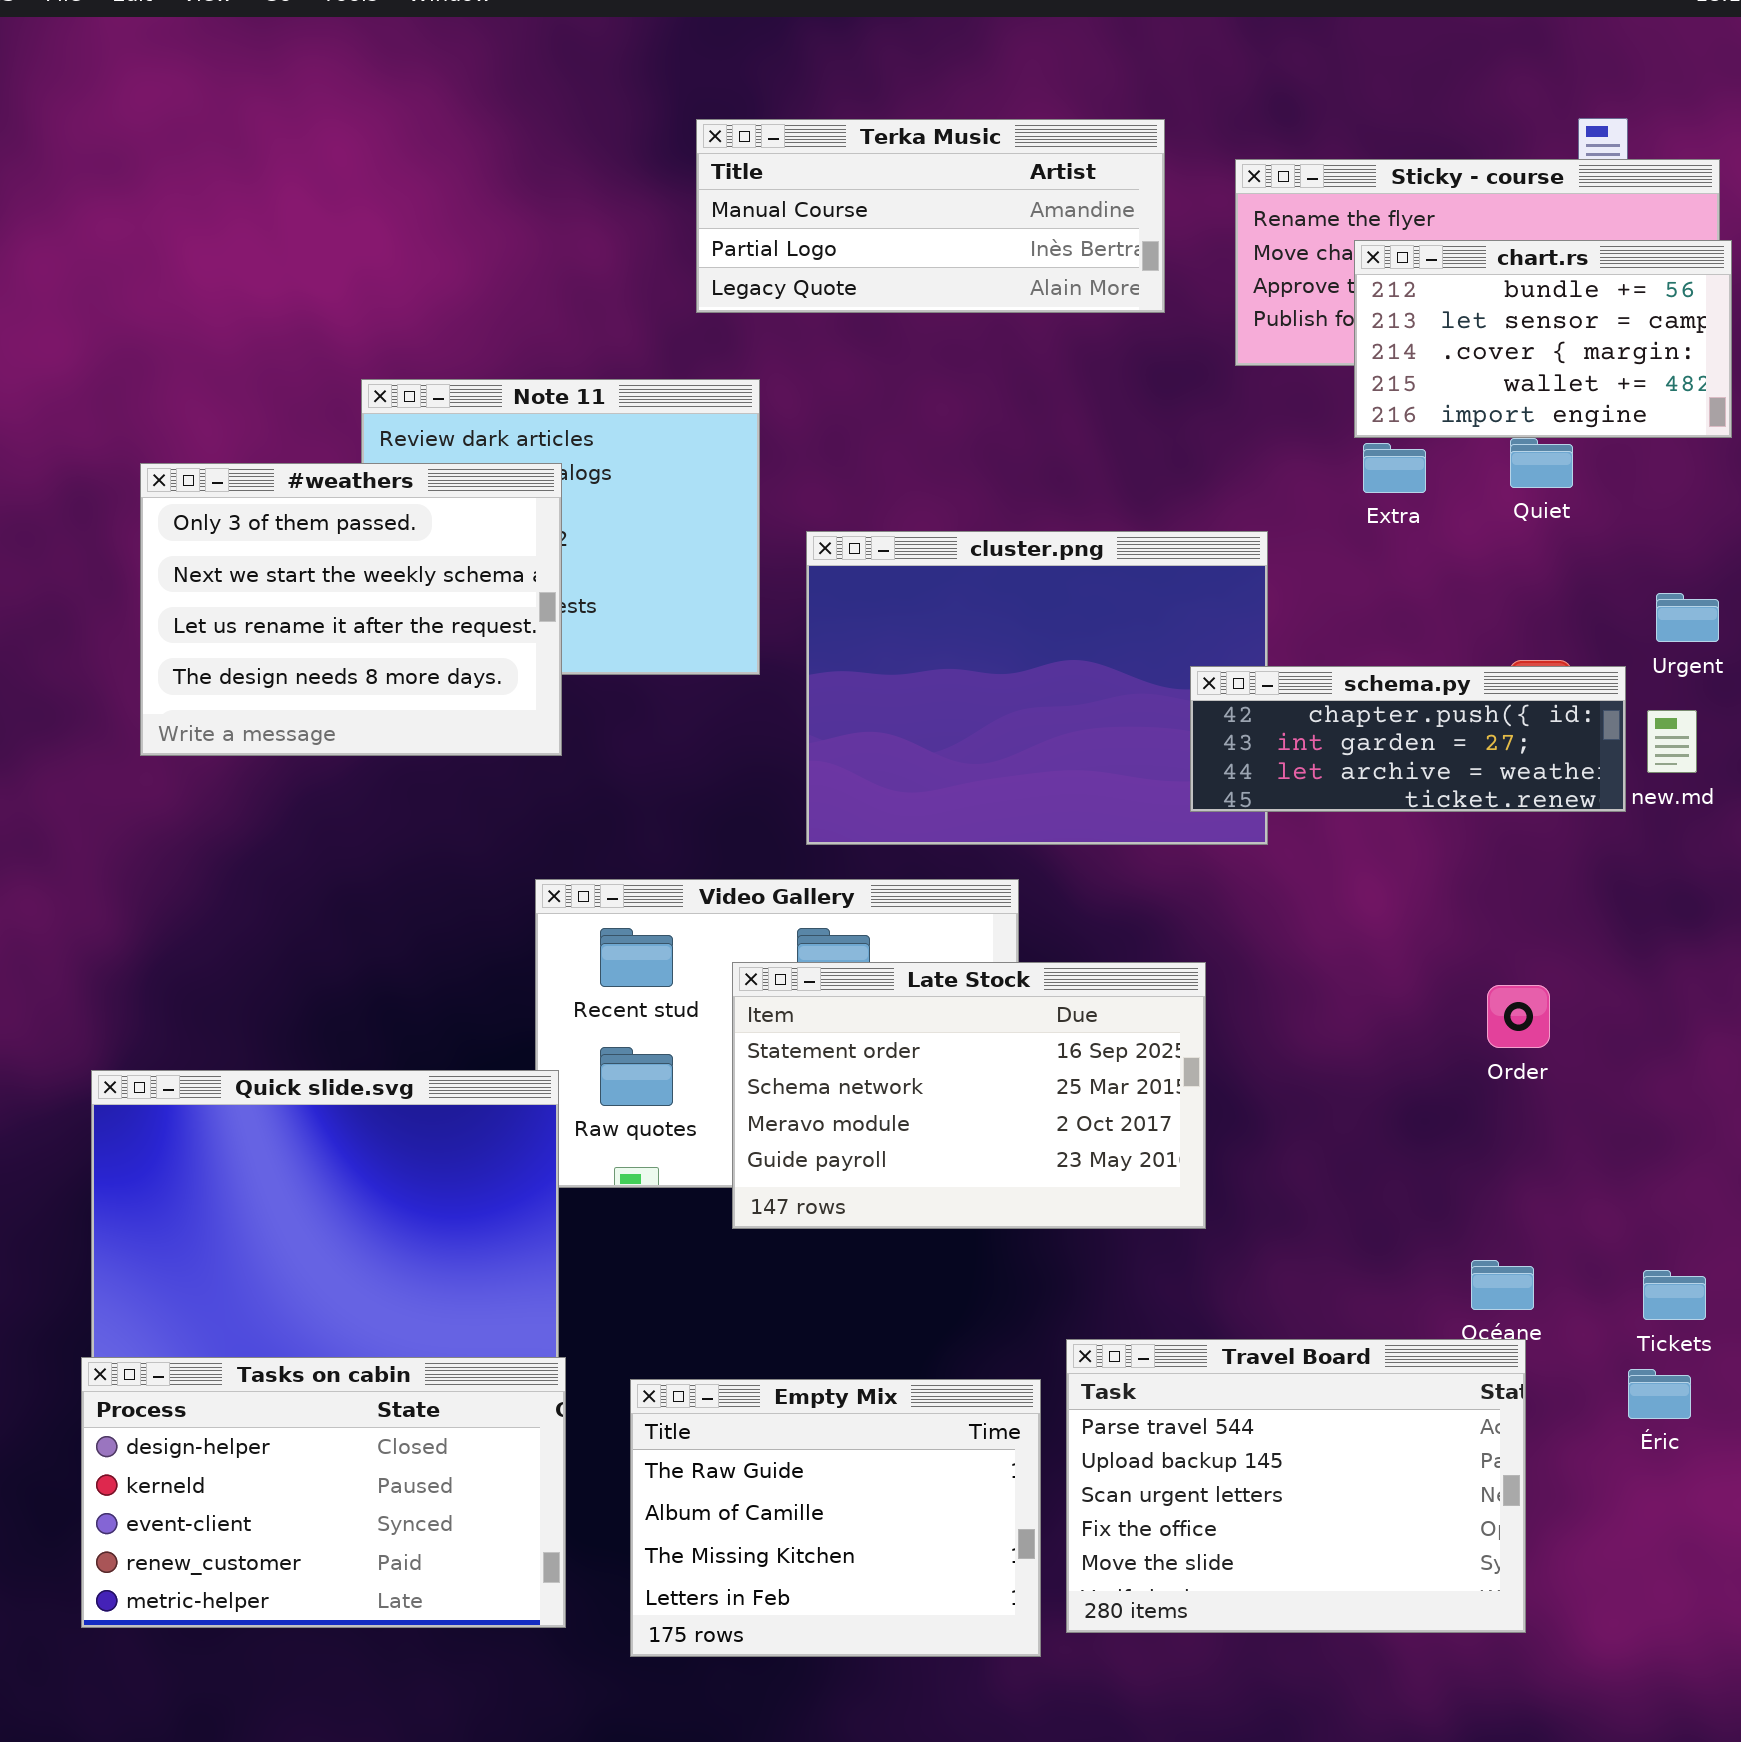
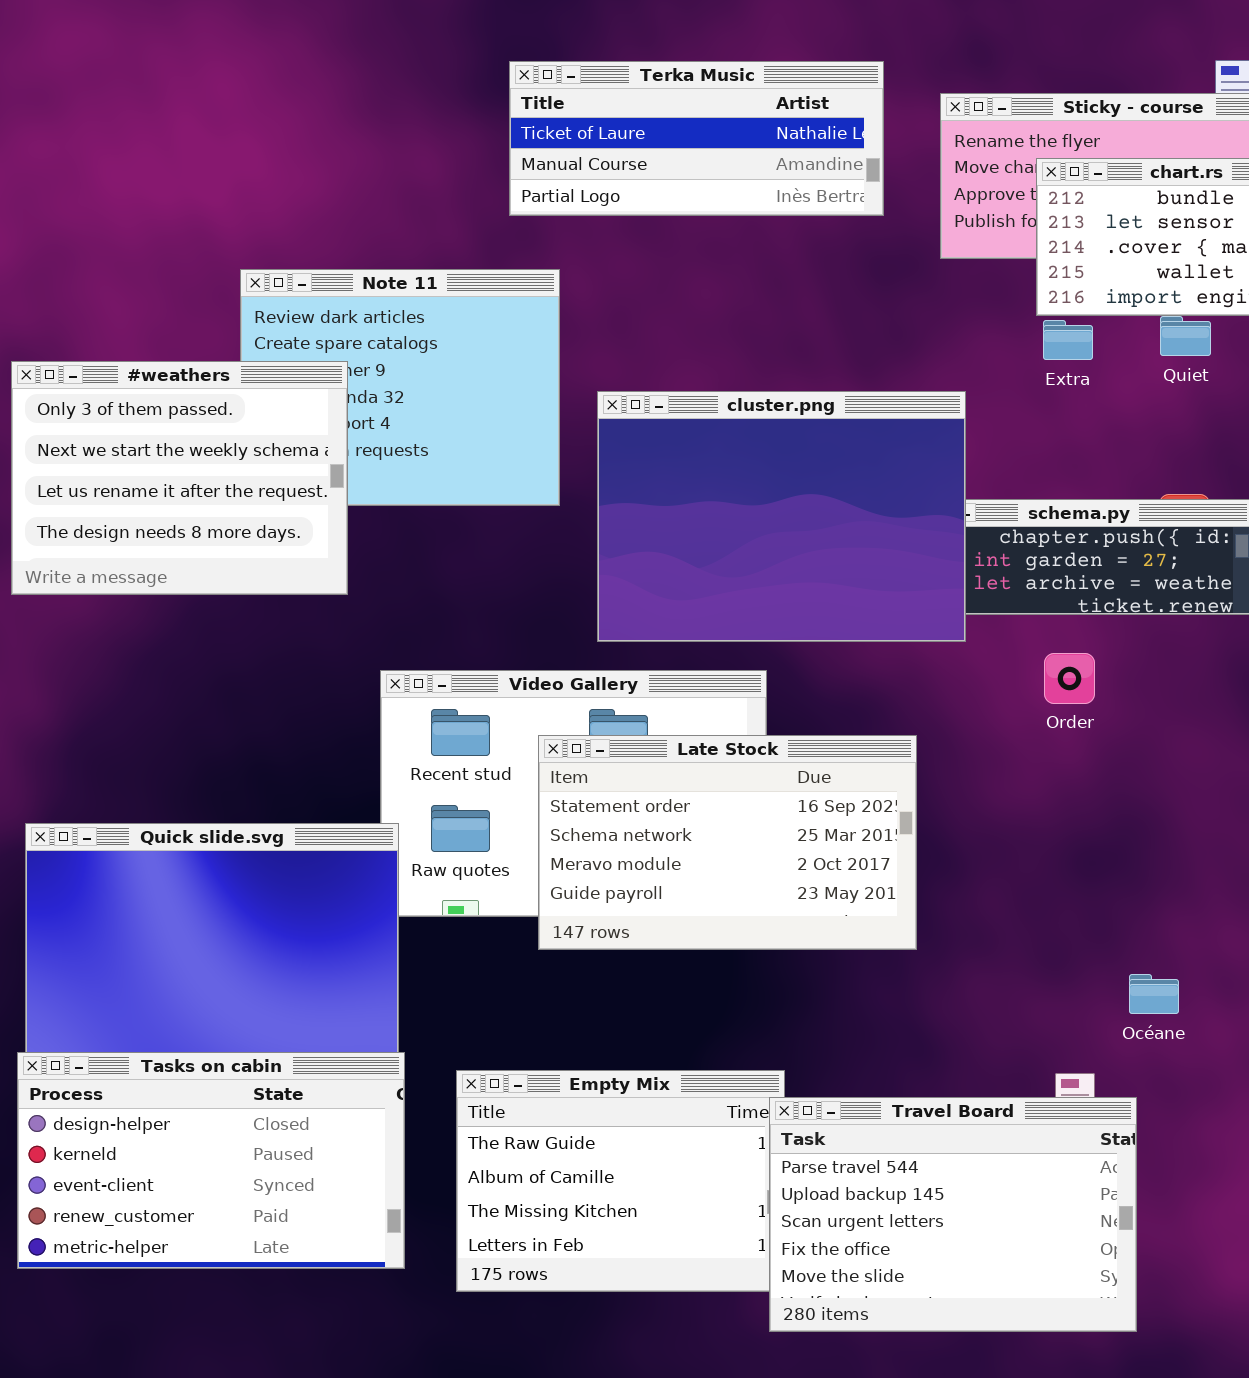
Terka Music: [696,119,1165,313] -> [509,61,884,216], scrolled up 1 row
#weathers: [140,463,562,756] -> [11,361,348,595], moved
cluster.png: [806,531,1268,845] -> [597,391,966,642], raised
Order: [1487,985,1550,1048] -> [1044,653,1095,704], moved
Travel Board: [1066,1339,1526,1633] -> [769,1097,1137,1332], moved

